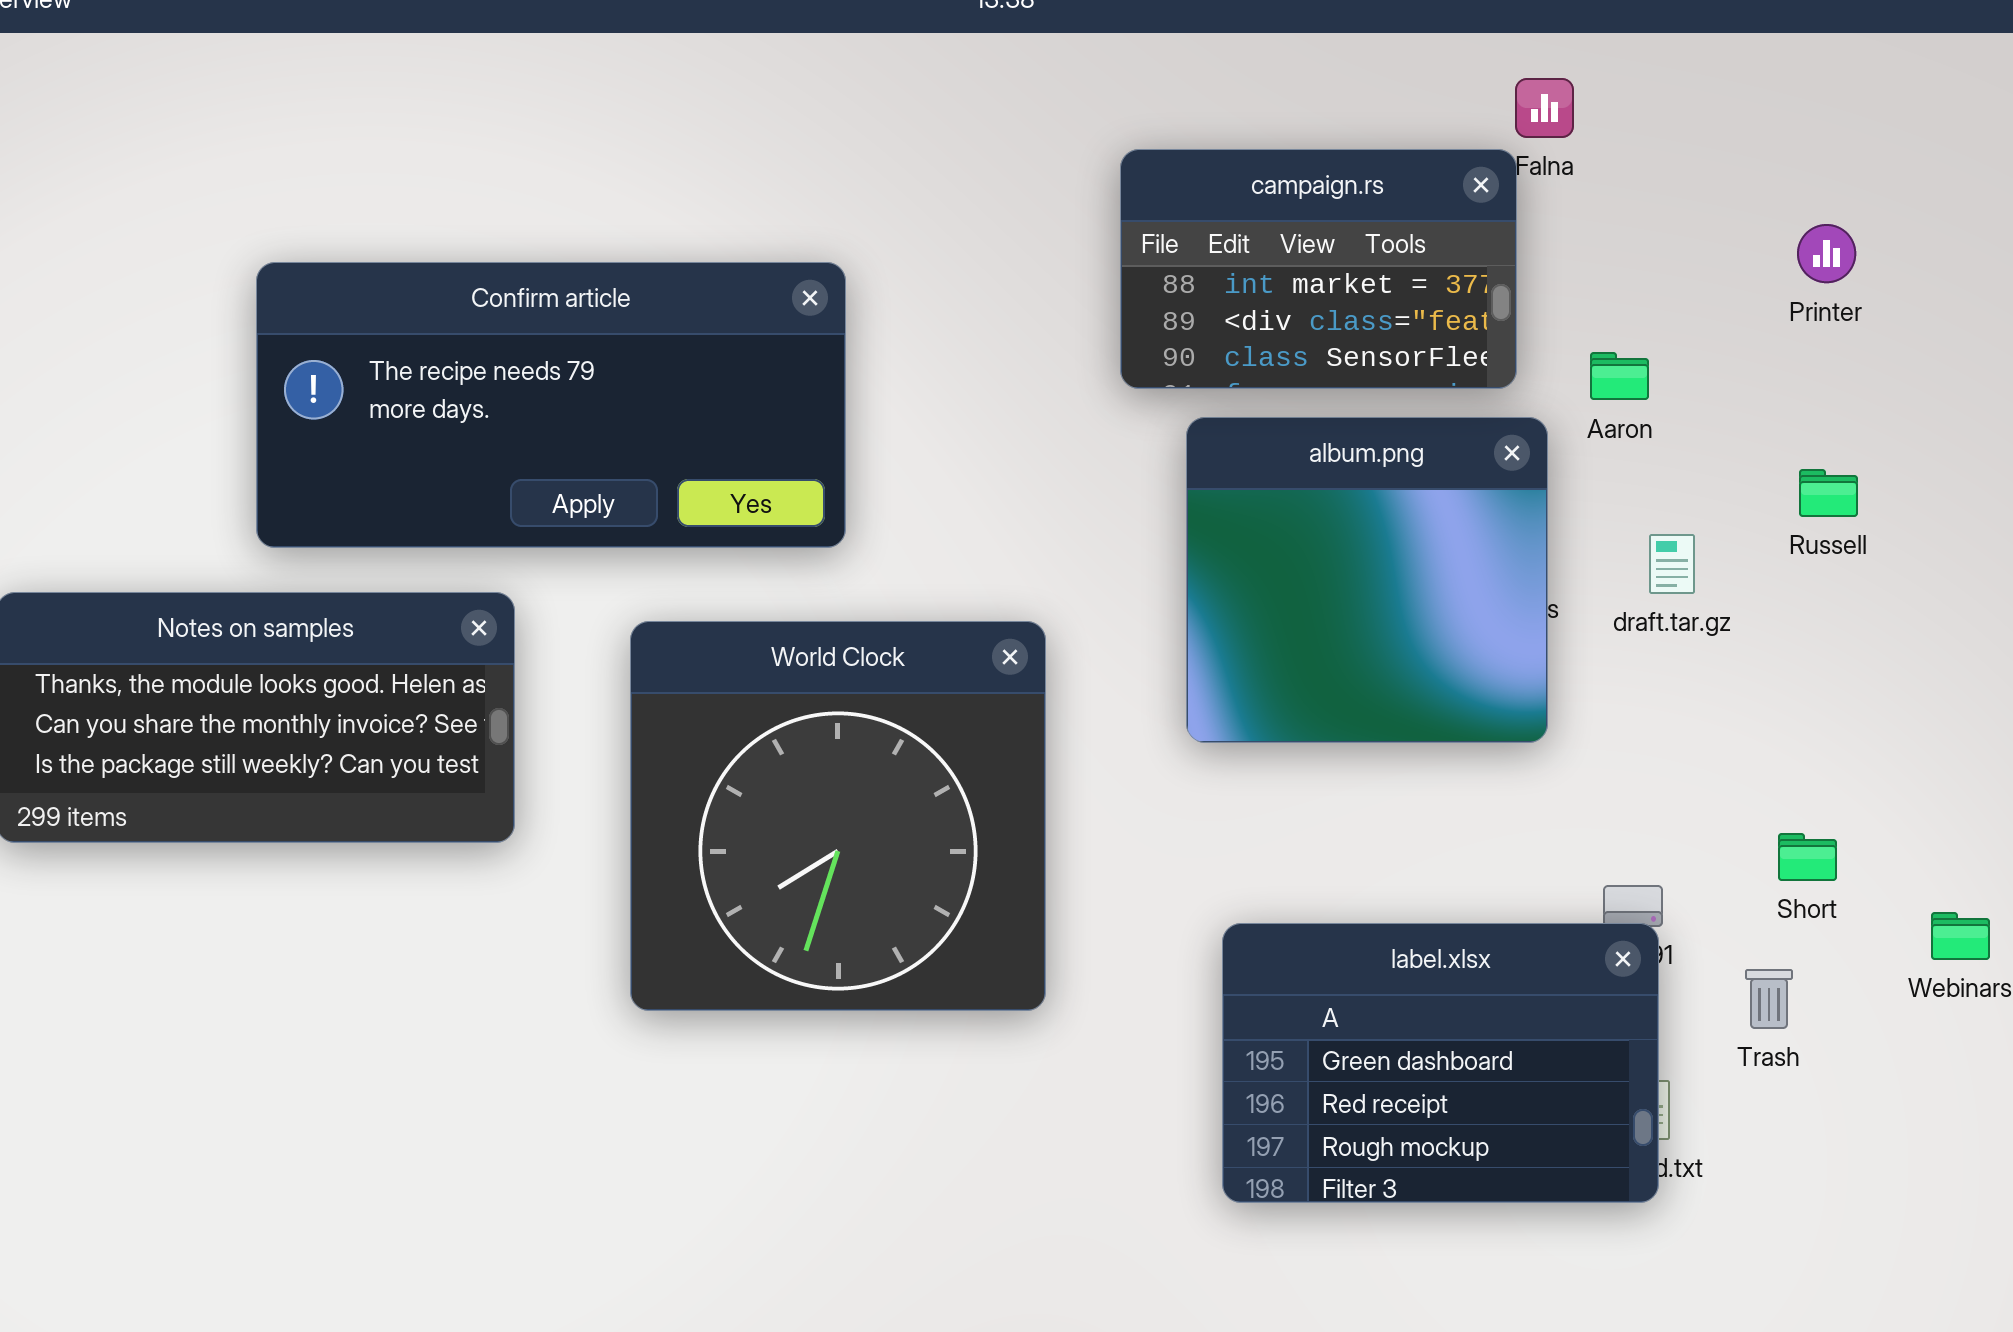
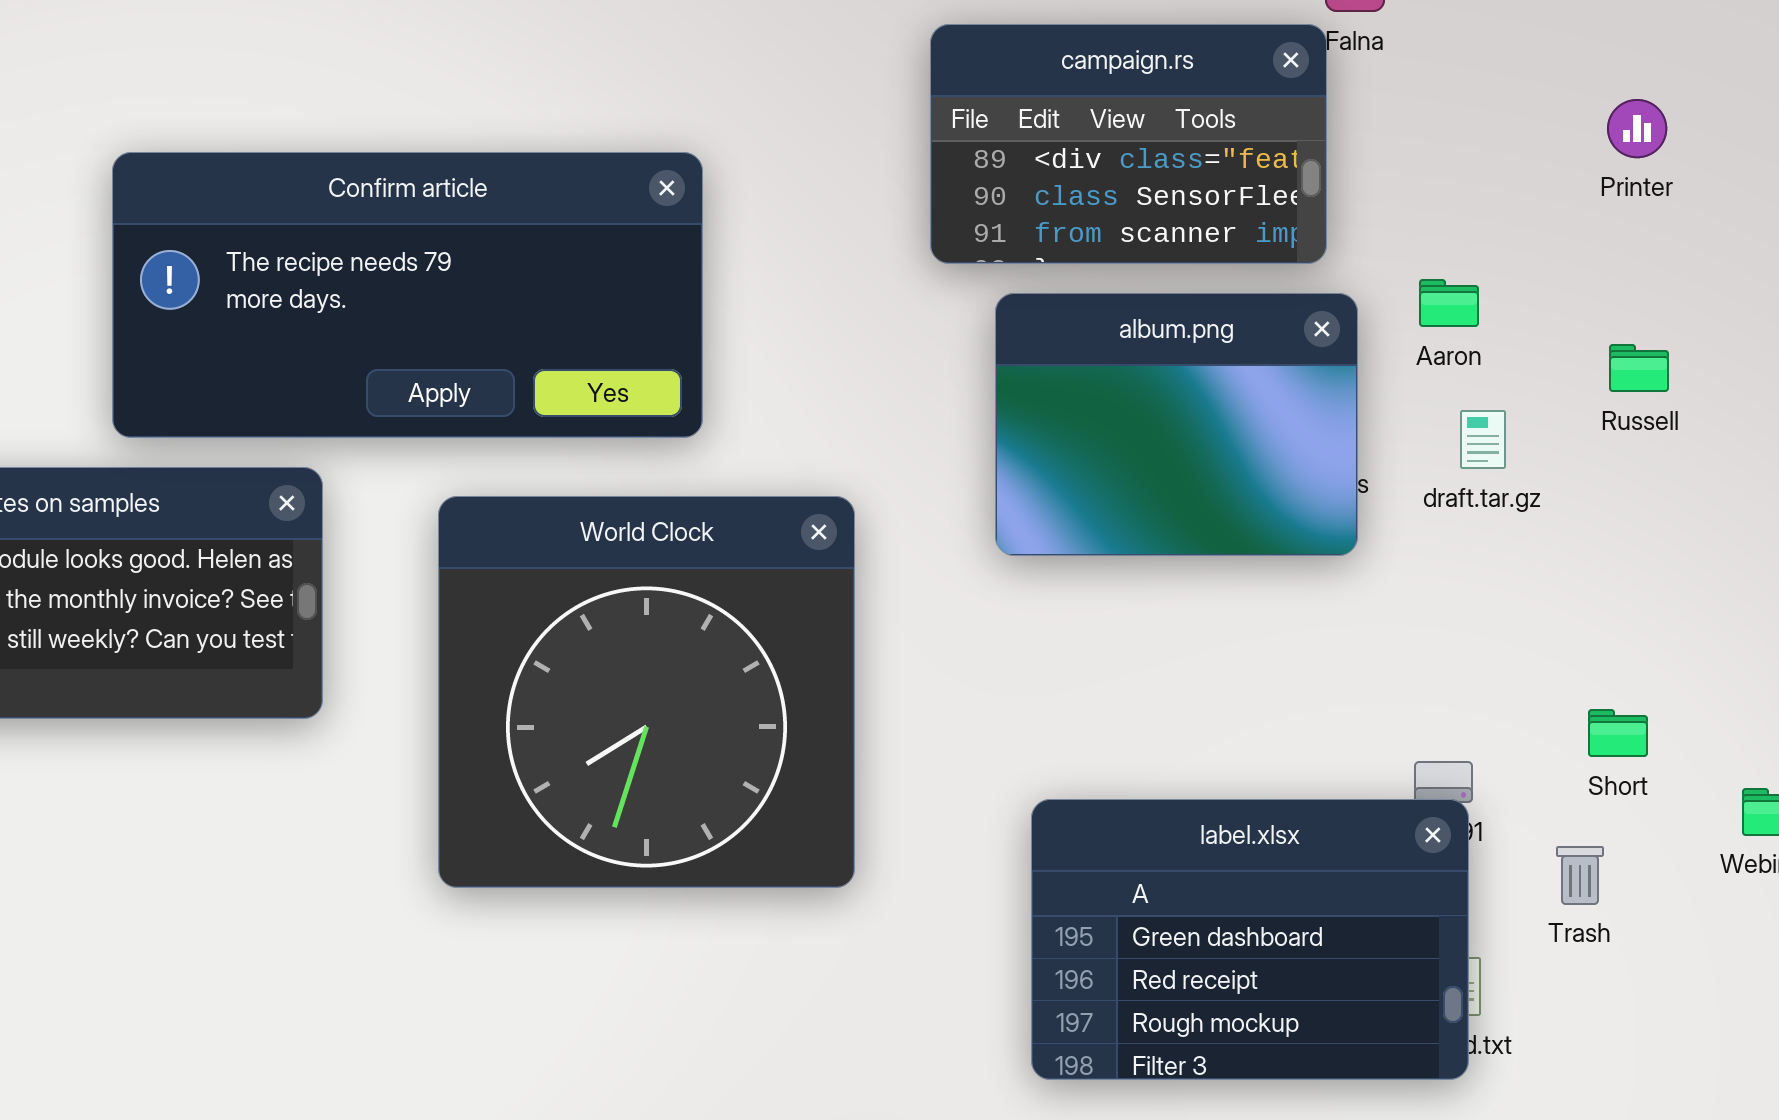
campaign.rs: [1120,149,1517,389] -> [930,24,1327,264], scrolled down 1 row
Confirm article: [256,262,846,548] -> [112,152,703,438], moved
Aaron: [1590,352,1649,400] -> [1419,279,1479,327], moved
album.png: [1186,417,1548,743] -> [995,293,1358,556], resized

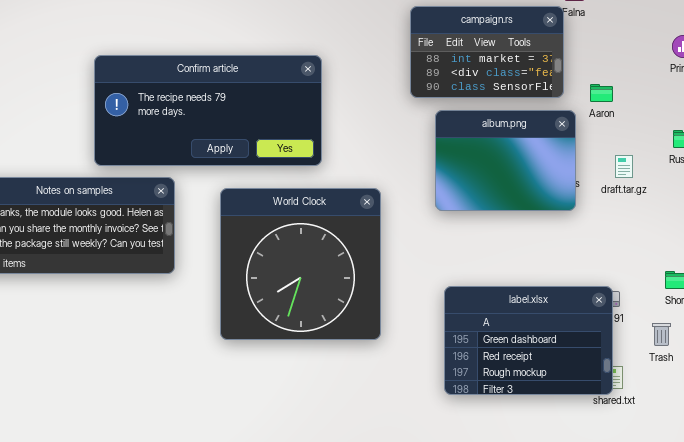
campaign.rs: [930,24,1327,264] -> [410,6,564,98], scrolled up 1 row
Aaron: [1419,279,1479,327] -> [590,84,613,102], moved
label.xlsx: [1031,799,1469,1080] -> [444,286,613,395], moved

